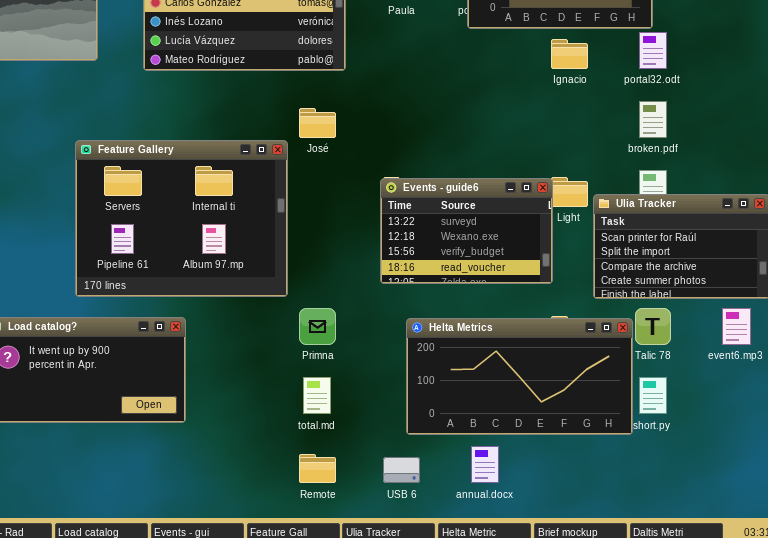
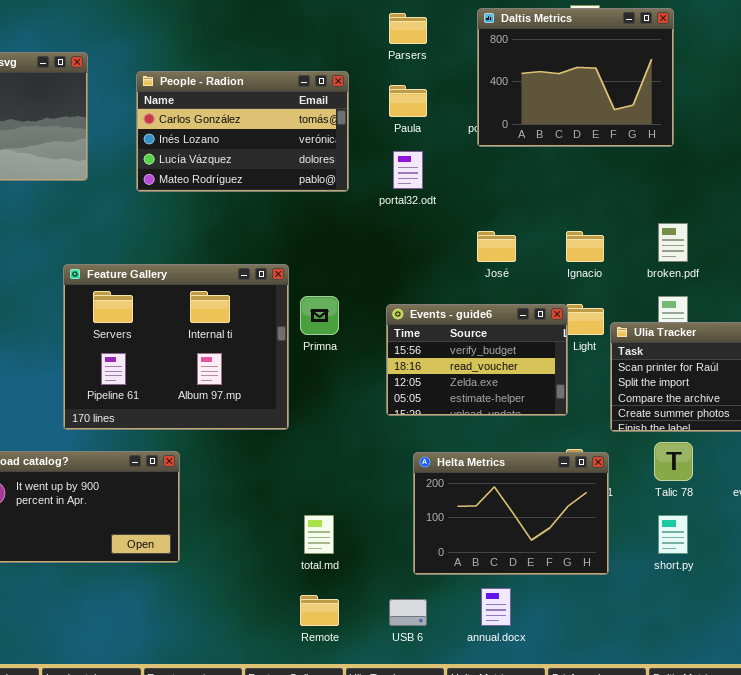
portal32.odt: [639,32,667,69] -> [393,151,423,189], moved
Ignacio: [551,39,588,69] -> [566,231,604,262], moved
José: [299,108,336,138] -> [477,231,516,262], moved
Events - guide6: [380,178,553,284] -> [386,304,568,416], scrolled down 2 rows
Primna: [299,308,336,345] -> [300,296,339,335], moved
Helta Metrics: [406,318,633,435] -> [413,452,609,575], resized

